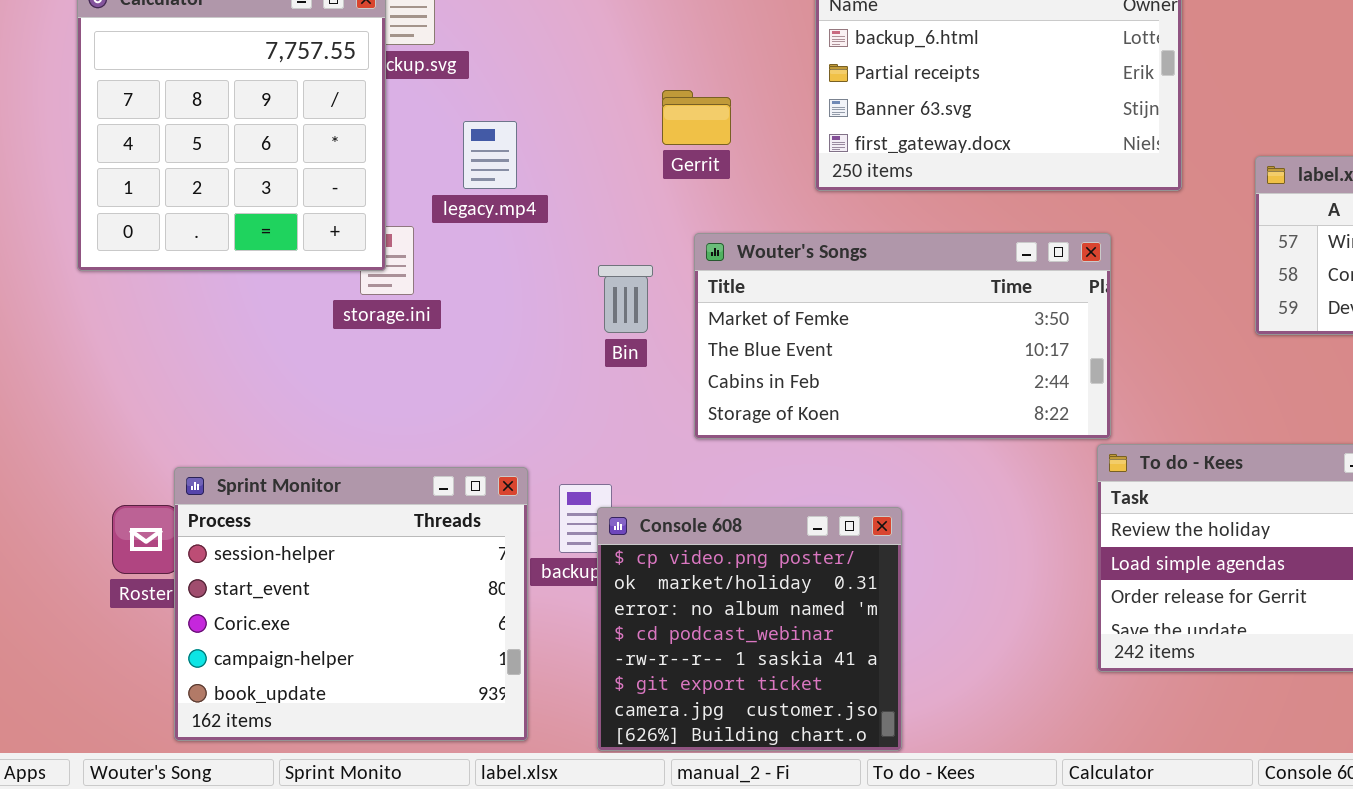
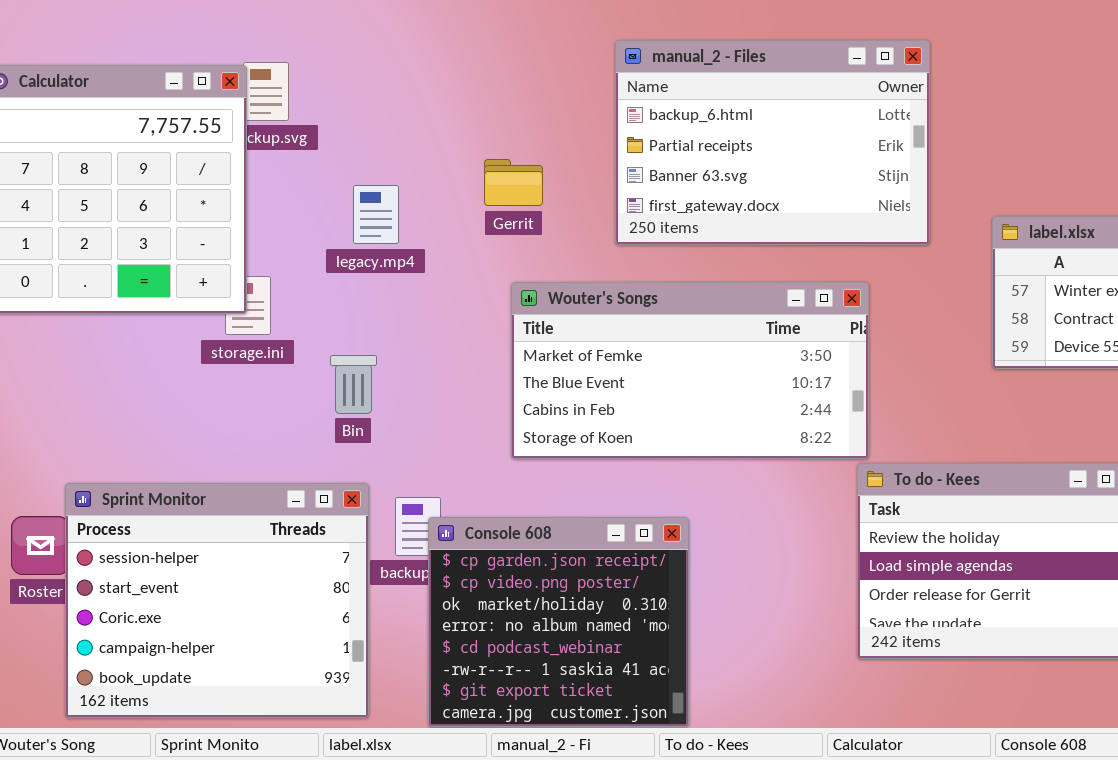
legacy.mp4: [463,121,517,189] -> [353,185,399,244], moved
Bin: [598,265,653,333] -> [330,355,377,414], moved
Console 608: [597,507,902,751] -> [428,517,689,727], scrolled up 1 row

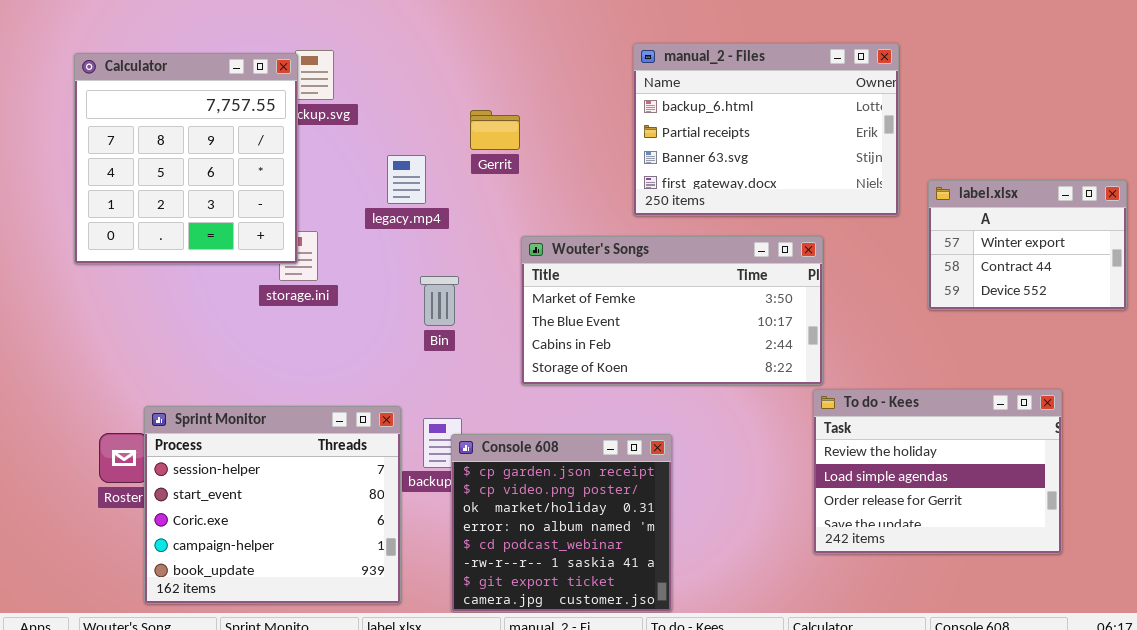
manual_2 - Files: [615,40,930,245] -> [633,43,899,216], moved
Gerrit: [484,159,543,206] -> [470,110,520,150], moved
Bin: [330,355,377,414] -> [420,276,459,326], moved

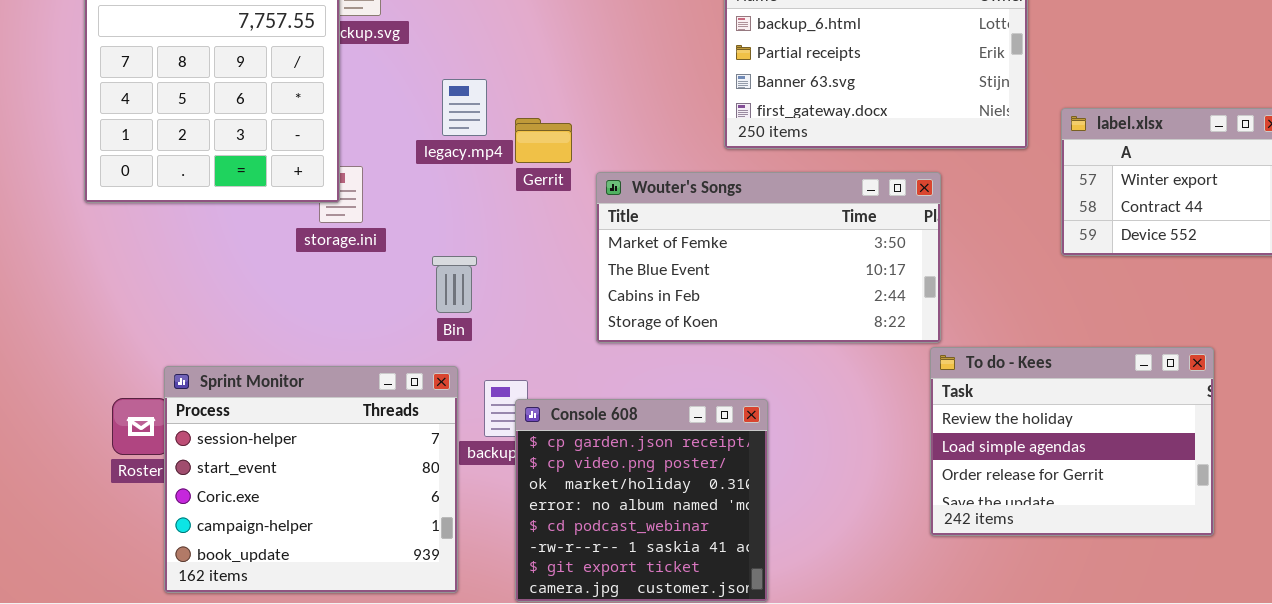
Gerrit: [470,110,520,150] -> [515,118,572,163], moved
Bin: [420,276,459,326] -> [432,256,477,313], moved

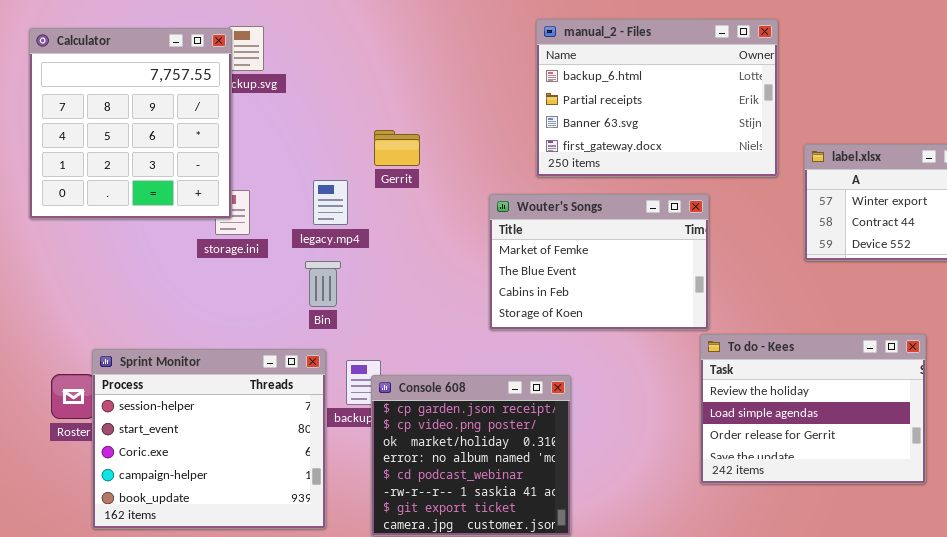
legacy.mp4: [442,79,487,136] -> [313,180,348,225], moved
Gerrit: [515,118,572,163] -> [374,130,420,166], moved
Wouter's Songs: [596,172,941,343] -> [489,194,709,330], resized

